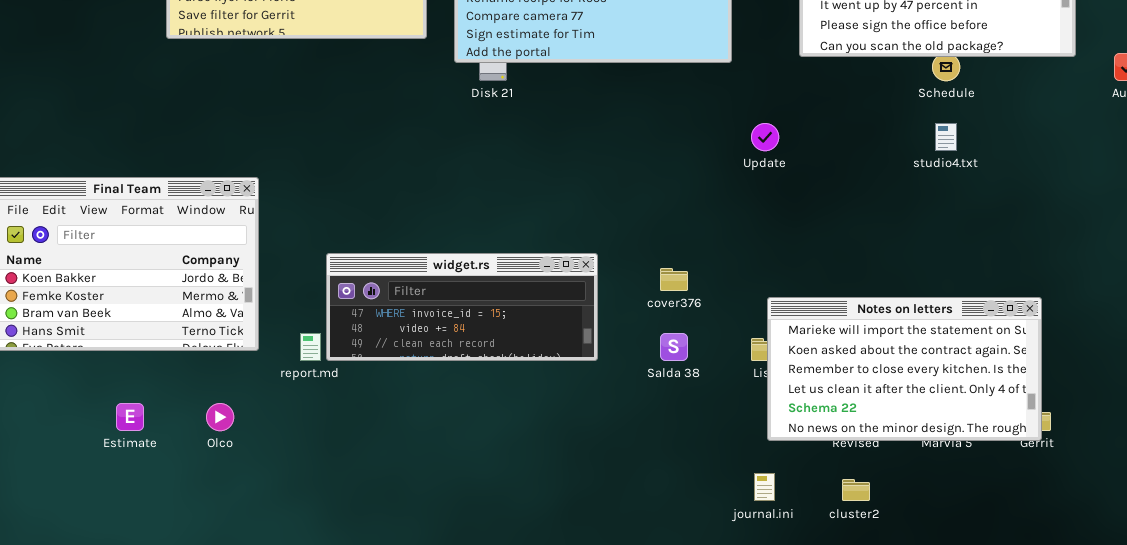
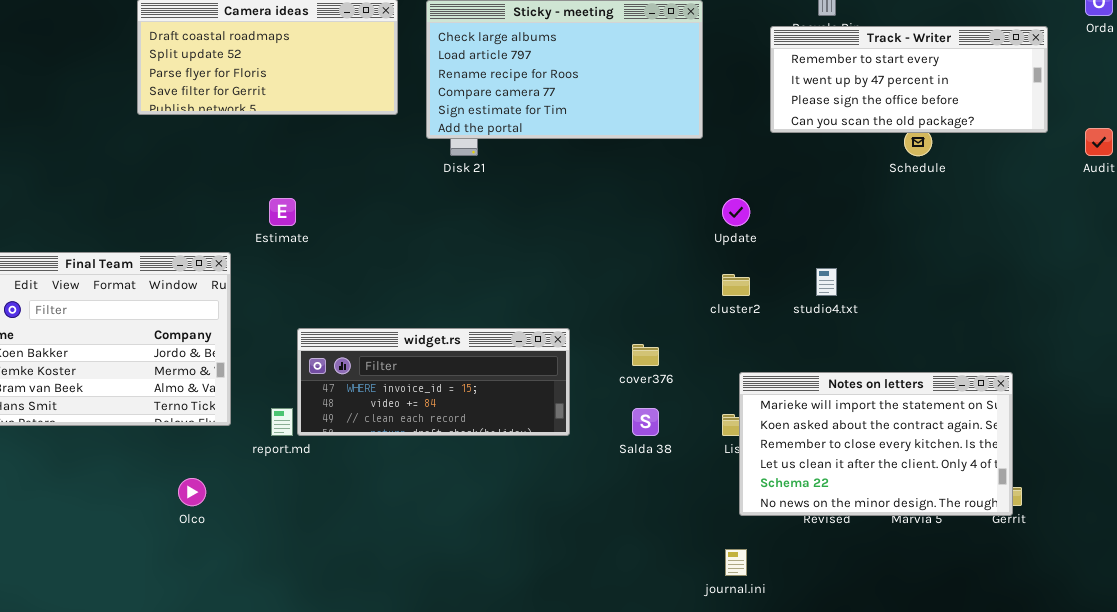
studio4.txt: [935,123,957,151] -> [816,268,837,296], moved
Estimate: [116,403,144,431] -> [269,198,296,226], moved
cluster2: [842,479,870,501] -> [722,274,750,296], moved

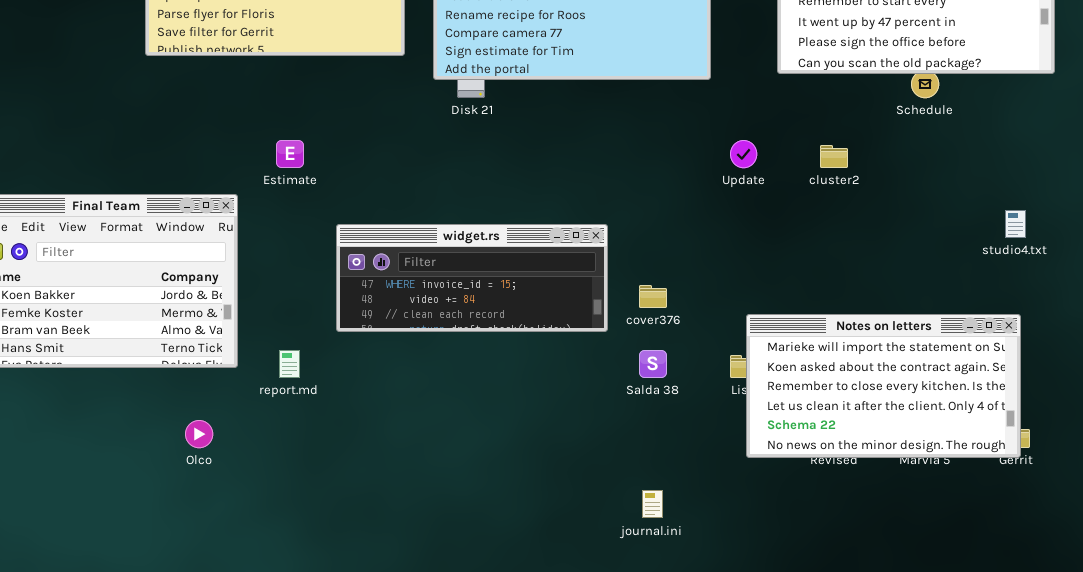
studio4.txt: [816,268,837,296] -> [1005,210,1026,238], moved
cluster2: [722,274,750,296] -> [820,145,848,168], moved
widget.rs: [297,328,570,436] -> [336,224,608,332], moved
journal.ini: [725,549,747,576] -> [642,490,663,518], moved

